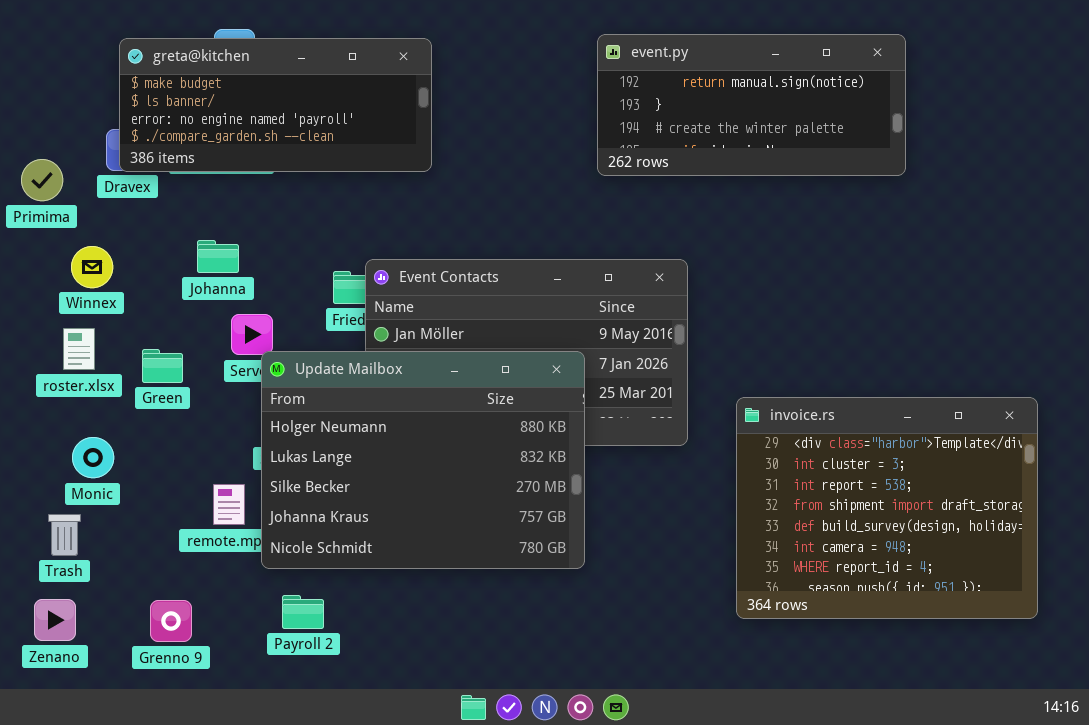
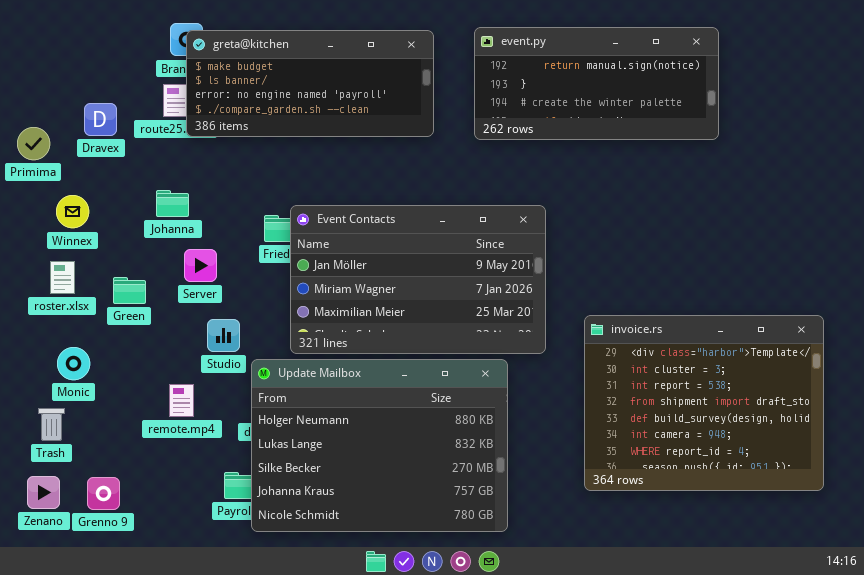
greta@kitchen: [119,38,432,172] -> [186,30,434,137], moved
Update Mailbox: [261,351,585,569] -> [251,359,508,532], moved
Grenno 9: [150,600,192,642] -> [87,477,120,510], moved

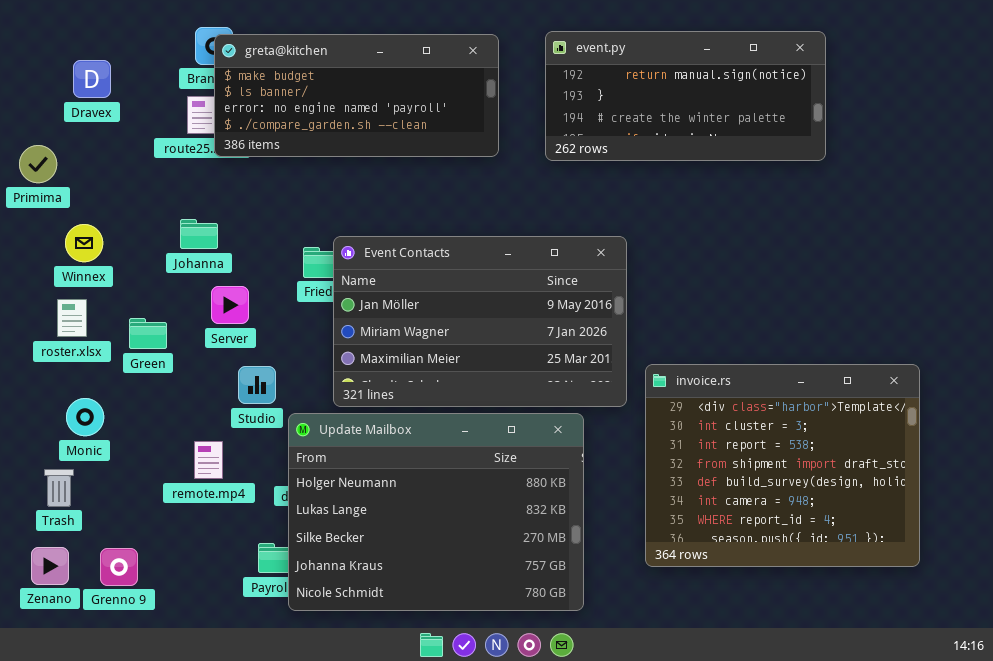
Dravex: [84,103,117,136] -> [73,60,111,98], moved
invoice.rs: [584,315,824,491] -> [645,364,920,567], moved

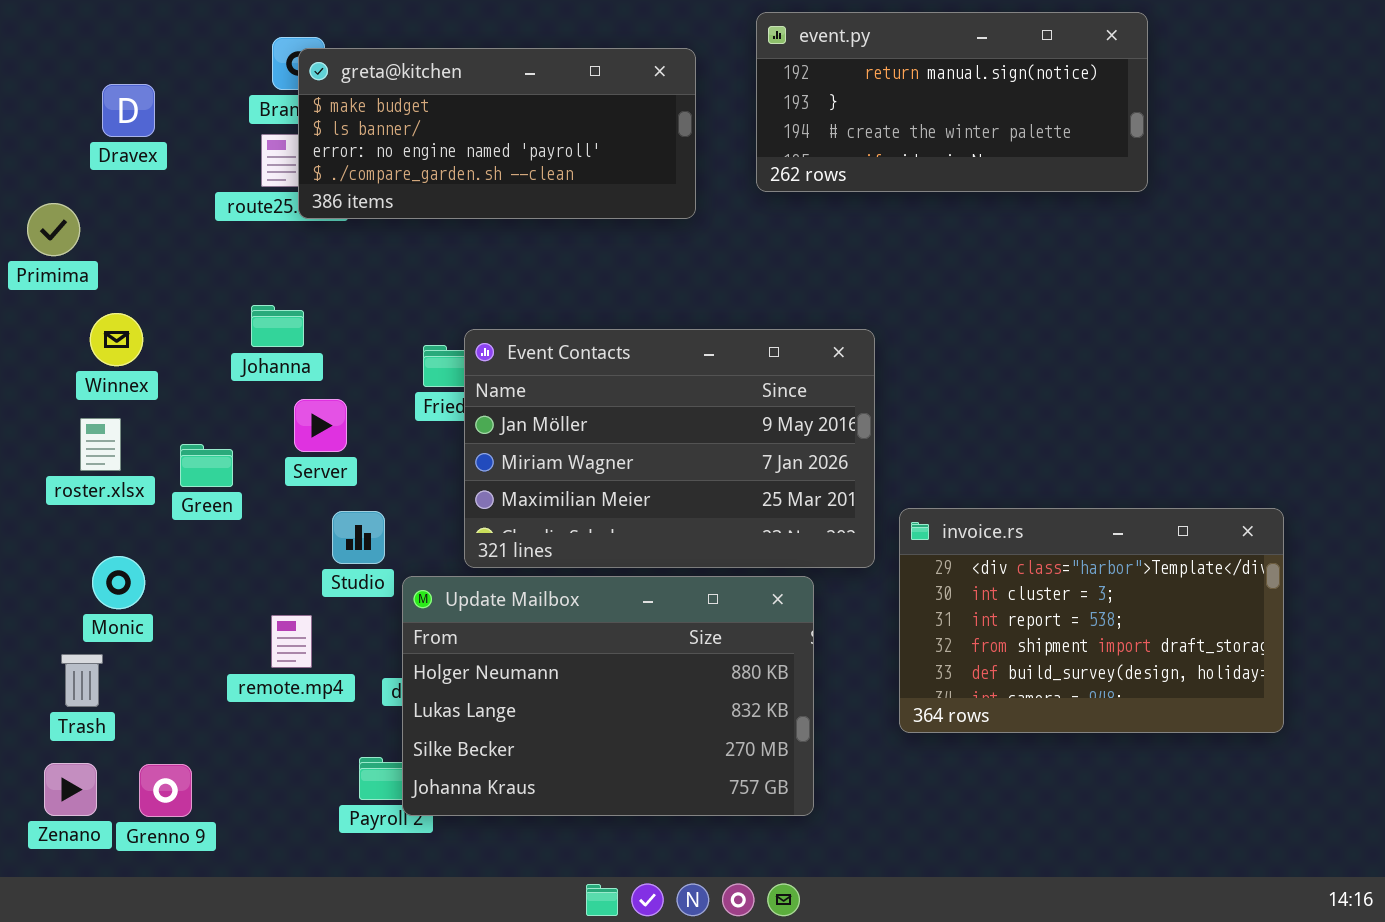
event.py: [545,31,826,161] -> [756,12,1148,192], moved
invoice.rs: [645,364,920,567] -> [899,508,1284,733], resized
Update Mailbox: [288,413,584,611] -> [402,576,814,816], resized

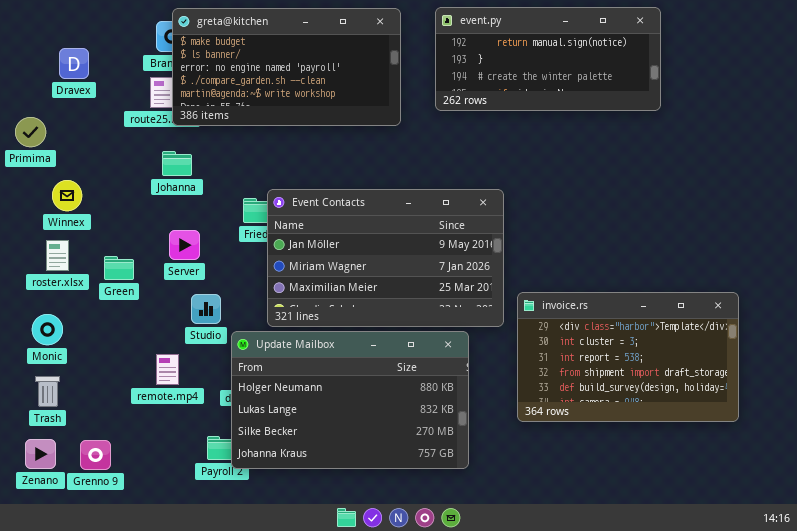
greta@kitchen: [298,48,696,219] -> [172,8,401,126], resized
Johanna: [251,305,304,347] -> [162,151,192,176], moved
Monic: [92,556,145,609] -> [32,314,63,345], moved

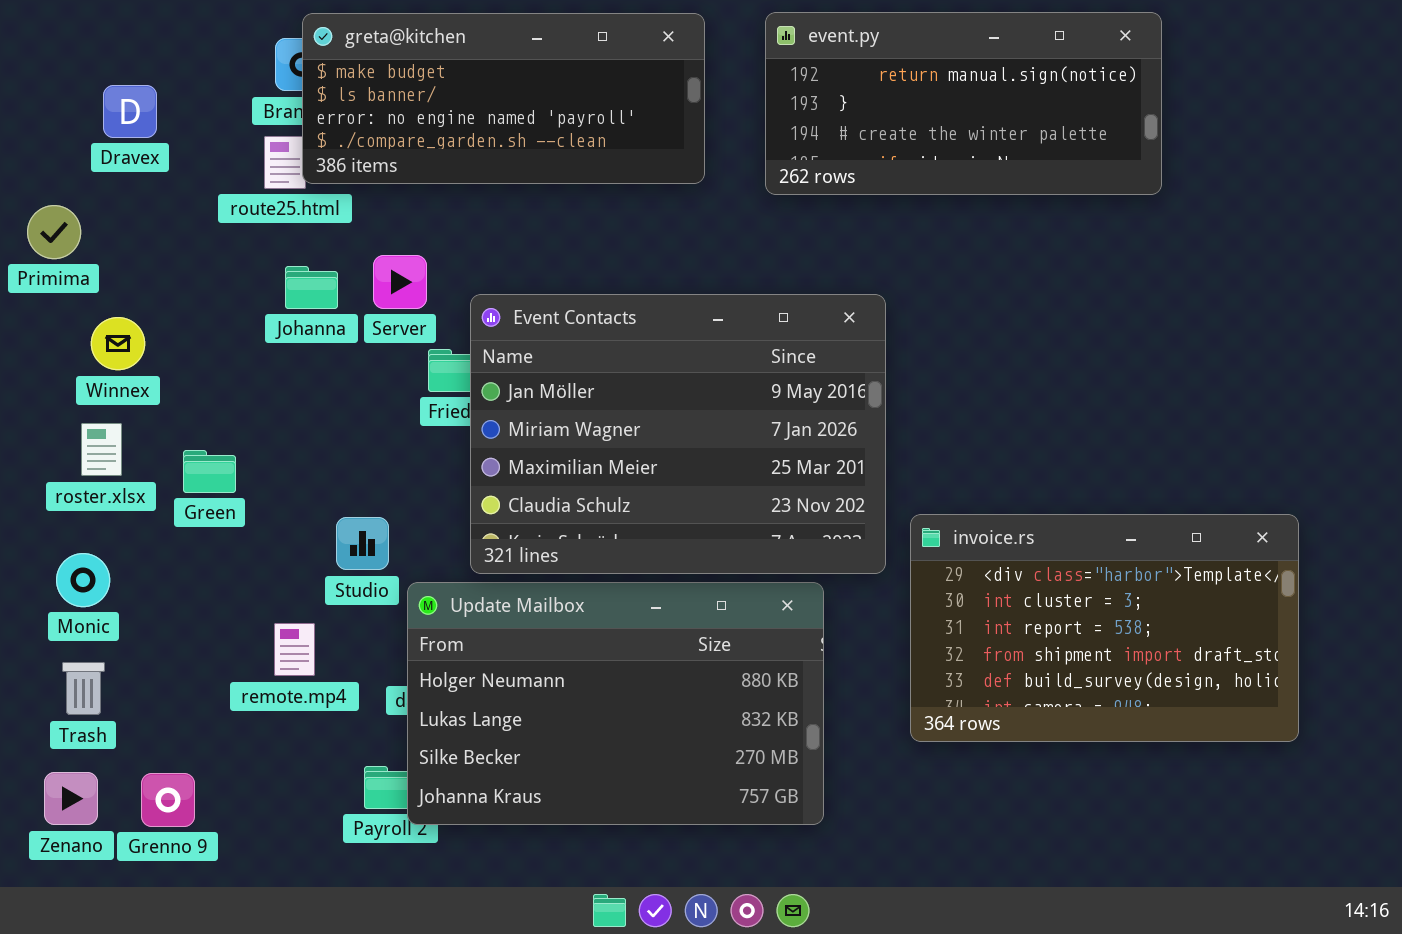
greta@kitchen: [172,8,401,126] -> [302,13,705,184], resized
Event Contacts: [267,189,504,327] -> [470,294,886,574], resized
Server: [169,230,200,260] -> [373,255,427,309], moved

